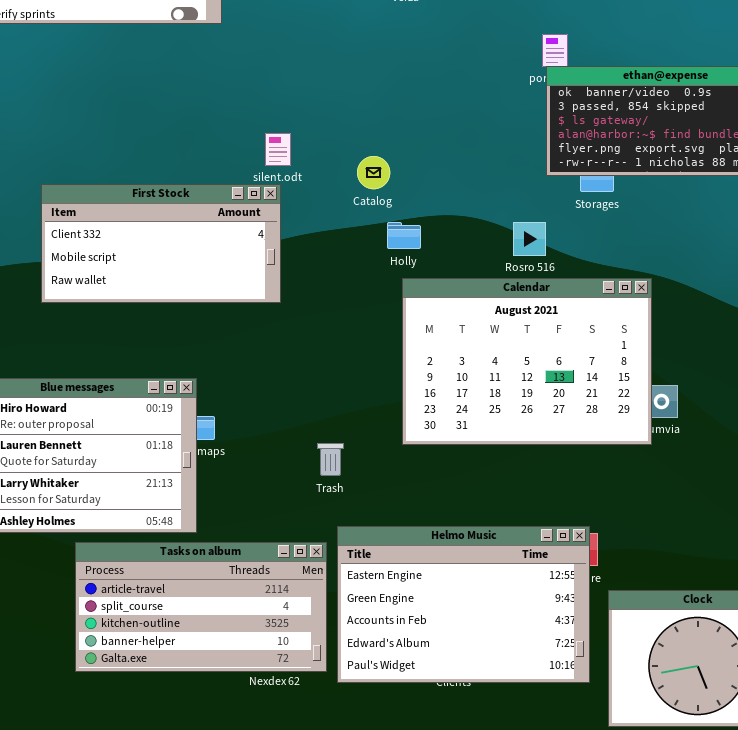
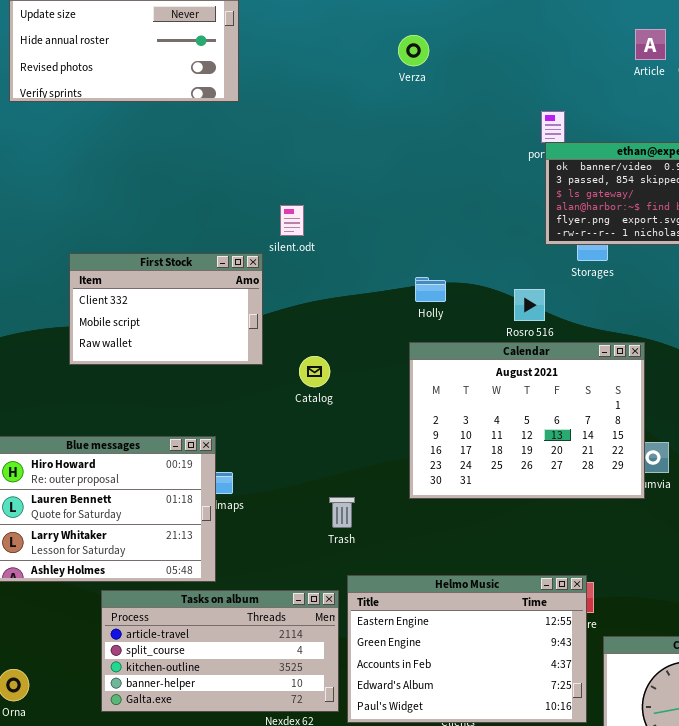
Catalog: [357,156,390,189] -> [299,356,330,387], moved
First Stock: [41,184,281,303] -> [69,253,263,365], resized
Holly: [387,222,421,249] -> [415,277,446,302], moved

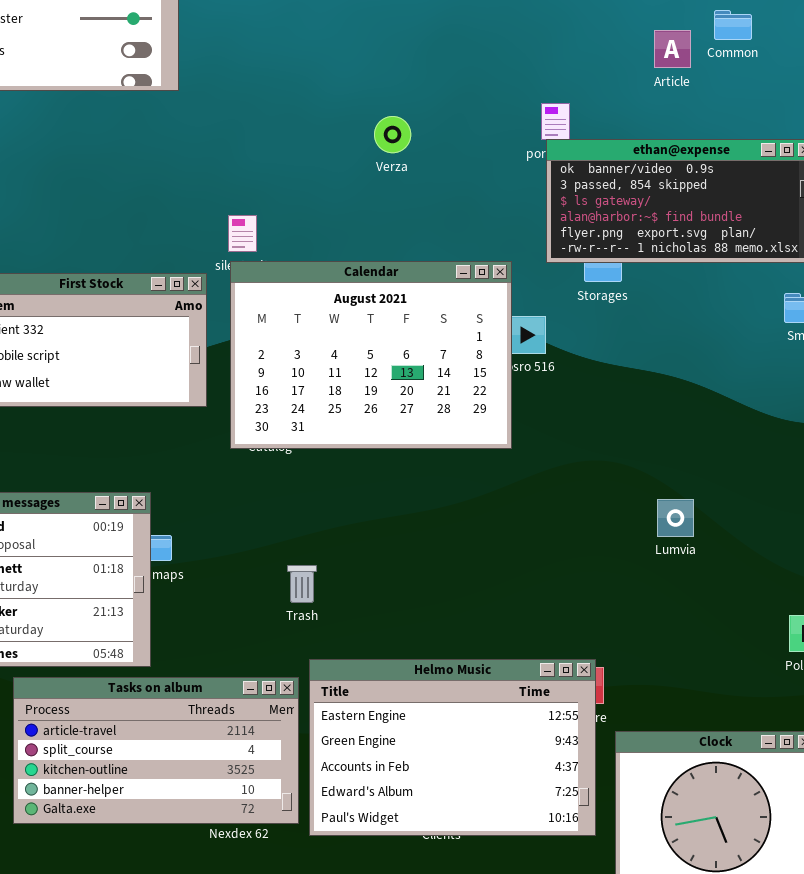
Article: [635,29,666,60] -> [654,30,691,68], moved
Verza: [398,35,429,66] -> [374,116,411,153], moved
Calendar: [409,342,645,499] -> [230,261,512,449], moved

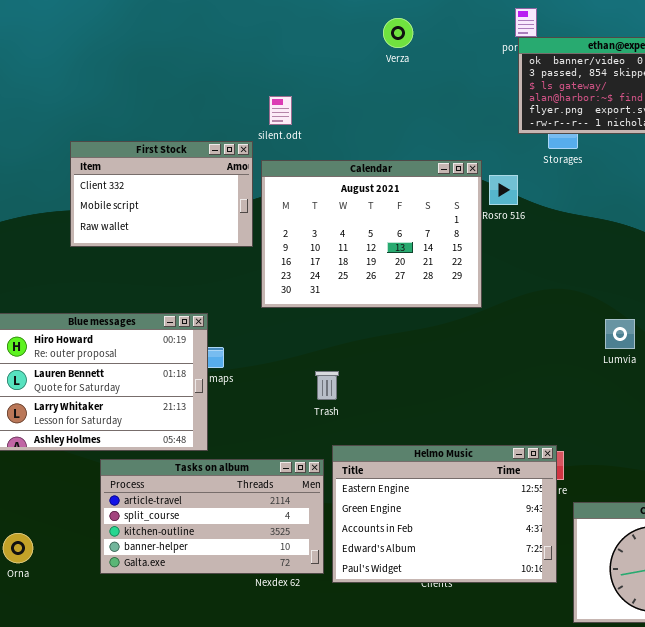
Calendar: [230,261,512,449] -> [261,160,482,308], moved

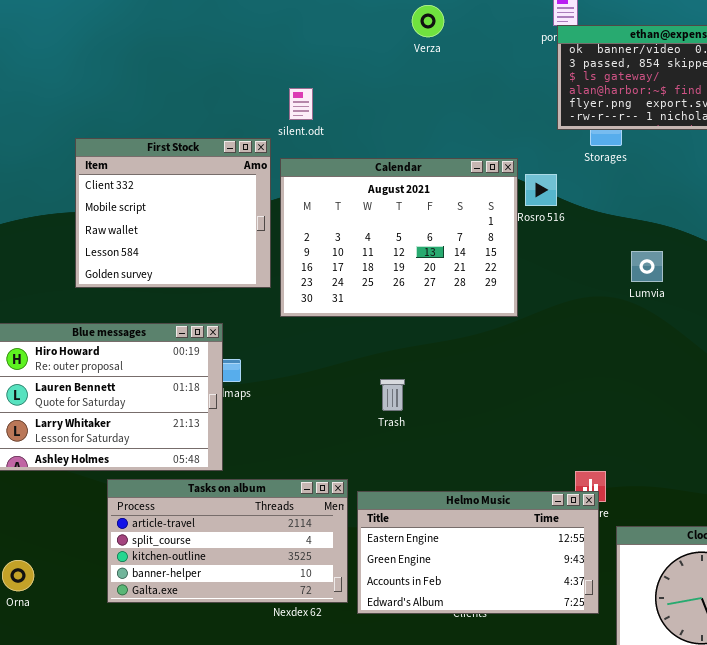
First Stock: [70,141,253,247] -> [75,138,271,288], resized
Lumvia: [605,319,635,349] -> [631,251,663,282], moved
Trash: [315,371,339,400] -> [380,379,405,411], moved
Helmo Music: [332,445,557,583] -> [357,491,599,614], resized

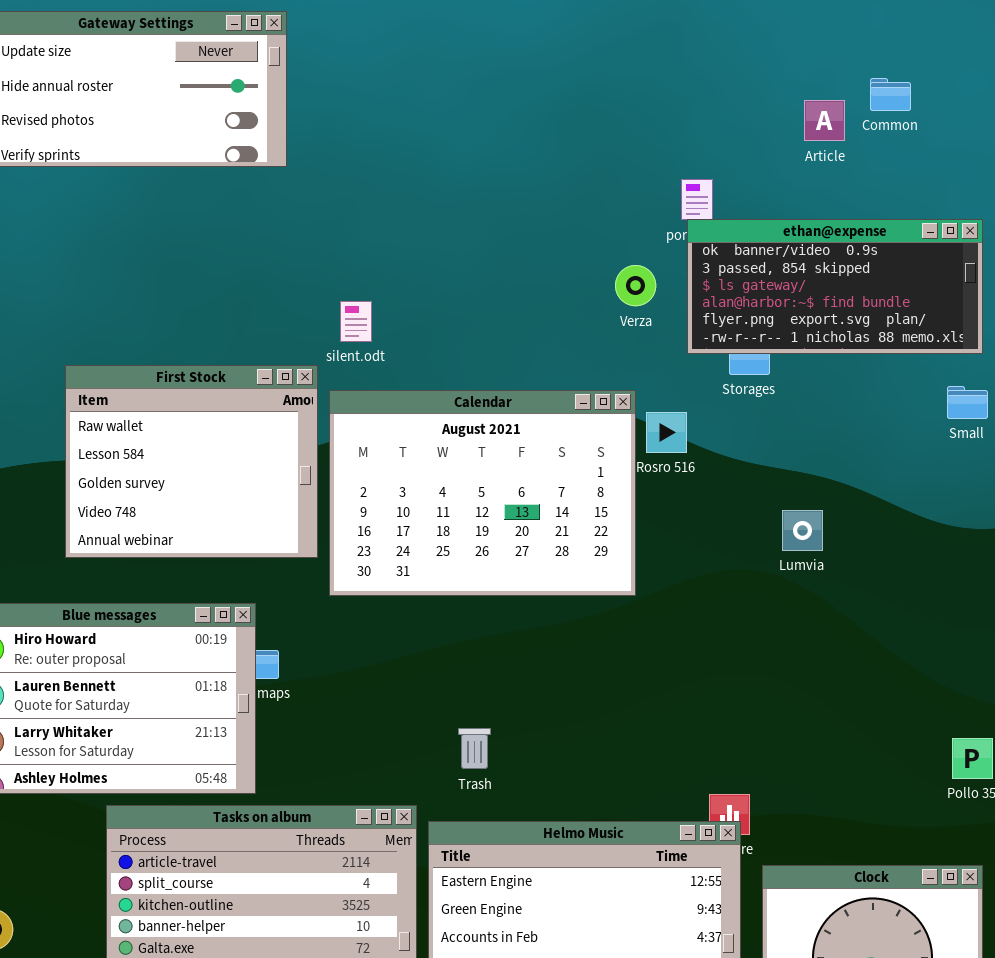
Verza: [412,5,444,37] -> [615,265,656,306], moved
First Stock: [75,138,271,288] -> [65,365,318,558], scrolled down 2 rows
Trash: [380,379,405,411] -> [458,728,491,769], moved

